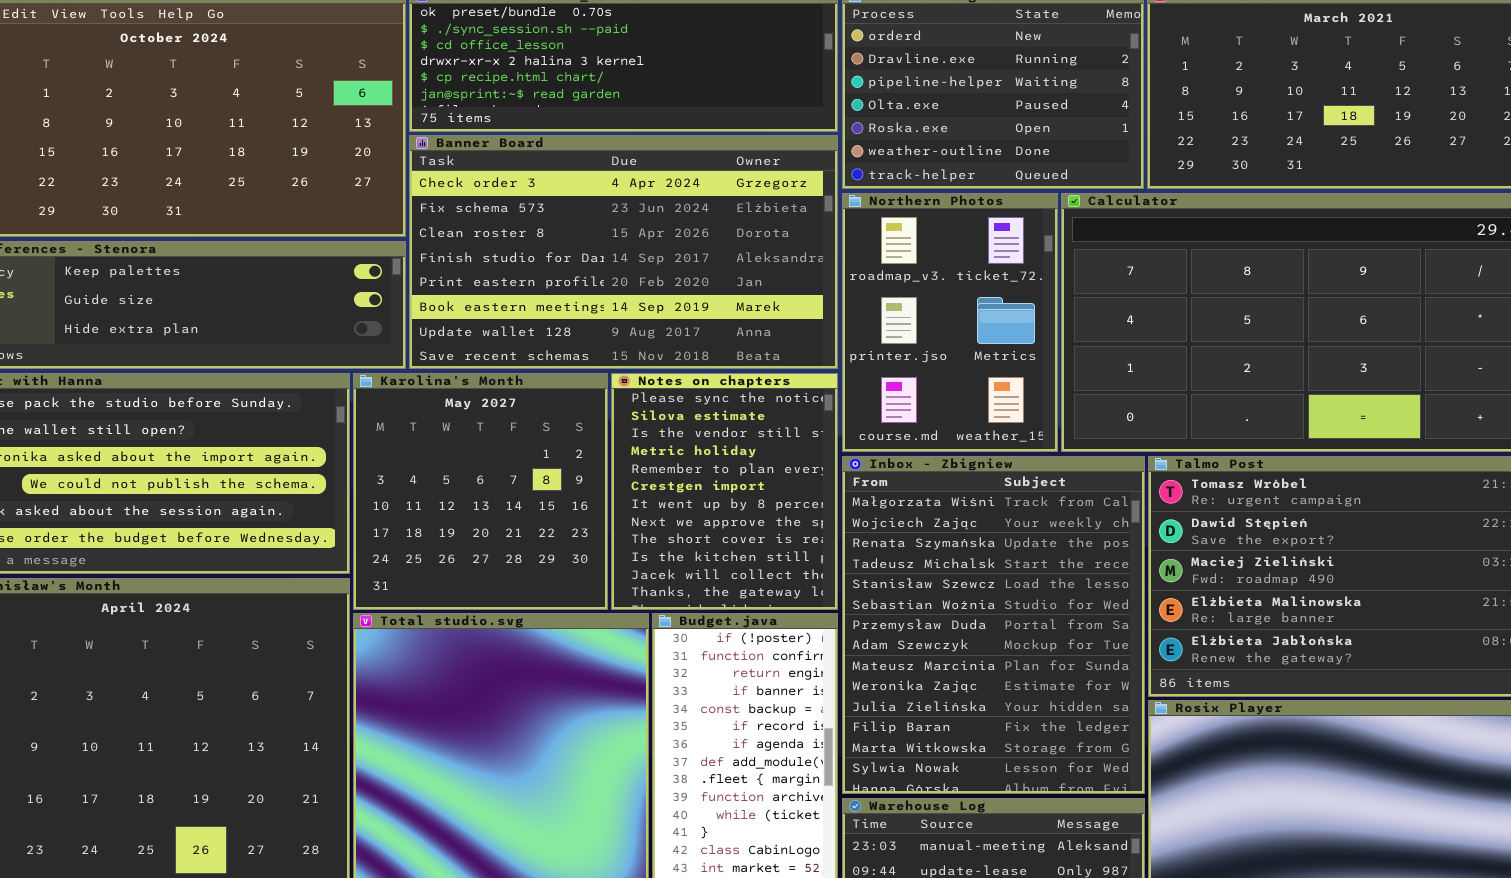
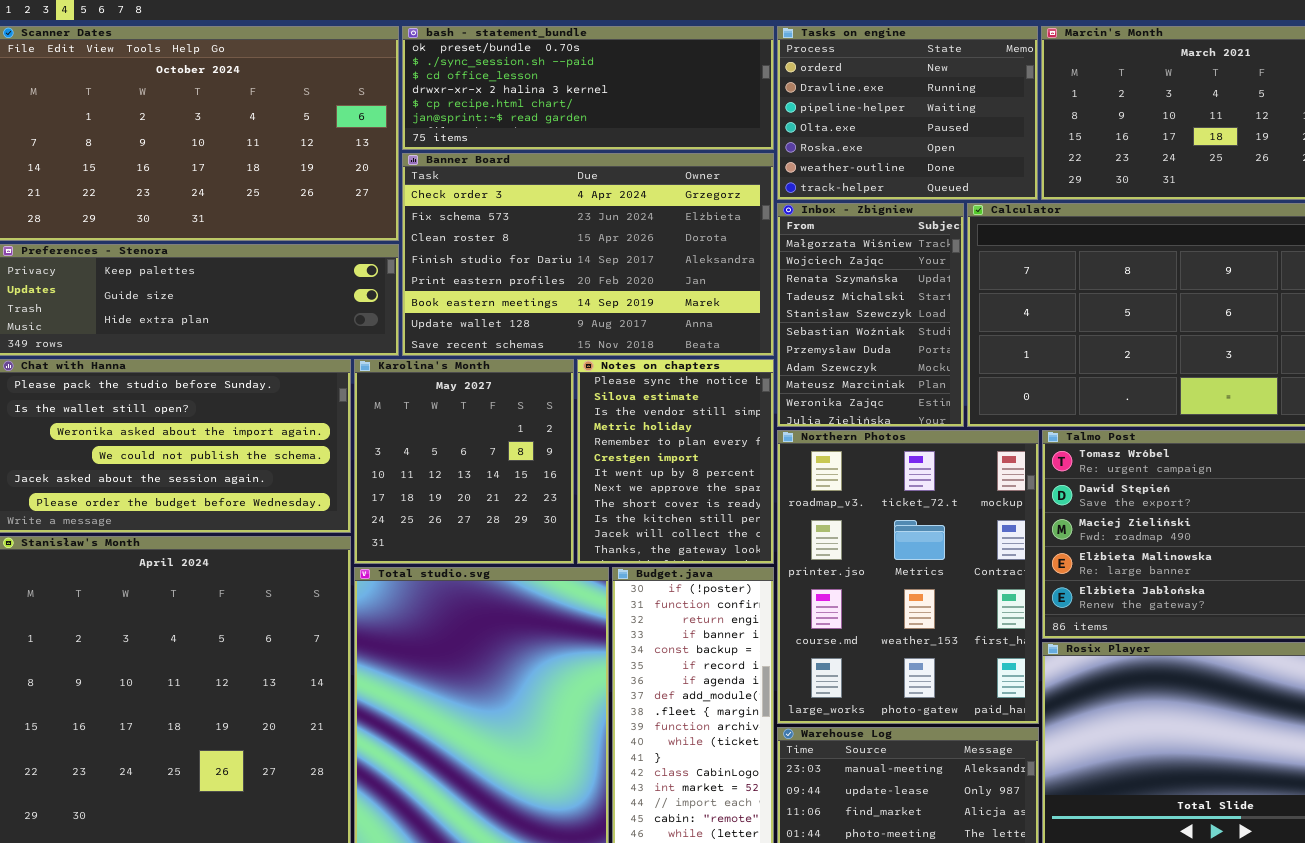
Northern Photos: [842,193,1058,452] -> [777,430,1039,724], moved, resized
Inbox - Zbigniew: [842,456,1145,794] -> [777,203,964,427], moved, resized

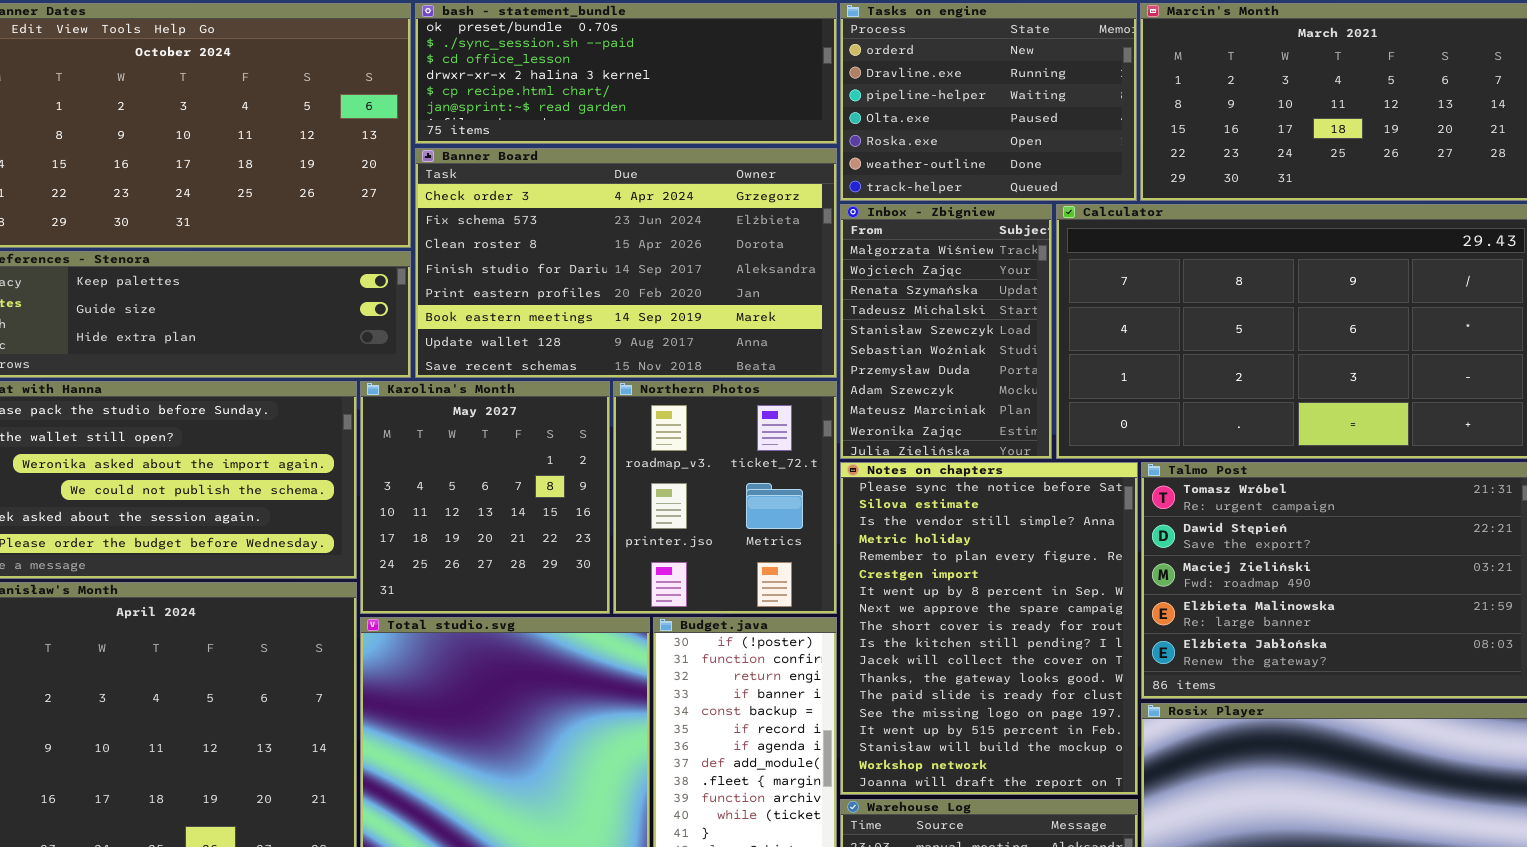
Notes on chapters: [577,359,774,564] -> [840,462,1138,795], moved, resized
Northern Photos: [777,430,1039,724] -> [613,381,837,614], moved, resized

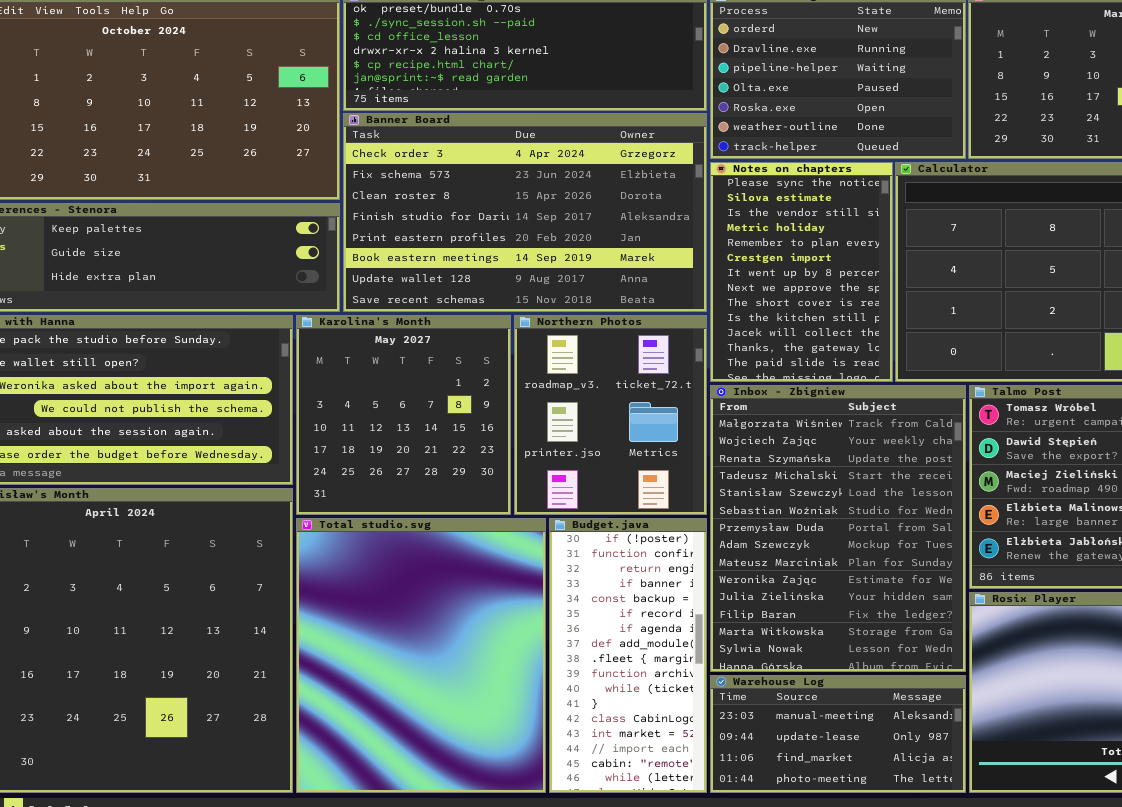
Inbox - Zbigniew: [840,204,1052,459] -> [710,385,966,672], moved, resized
Notes on chapters: [840,462,1138,795] -> [710,162,893,382], moved, resized

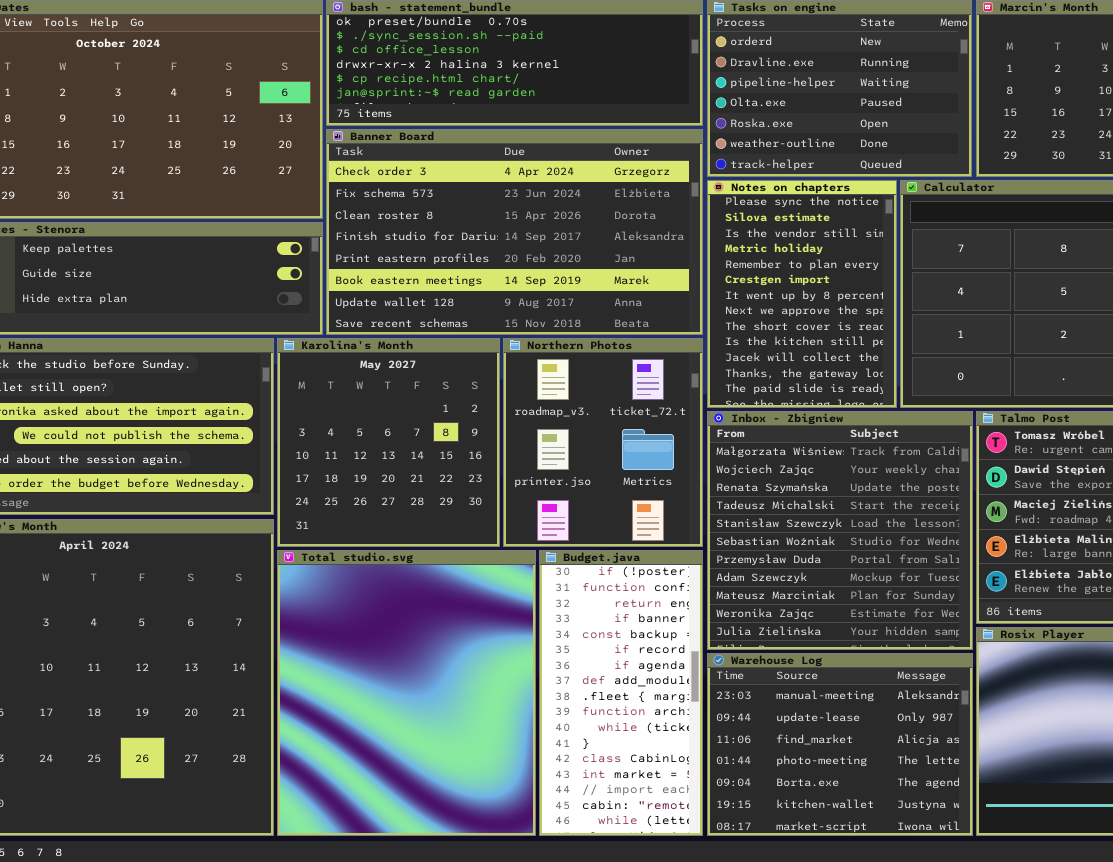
Inbox - Zbigniew: [710,385,966,672] -> [707,411,973,650], resized
Warehouse Log: [710,675,966,793] -> [707,653,973,836], resized

